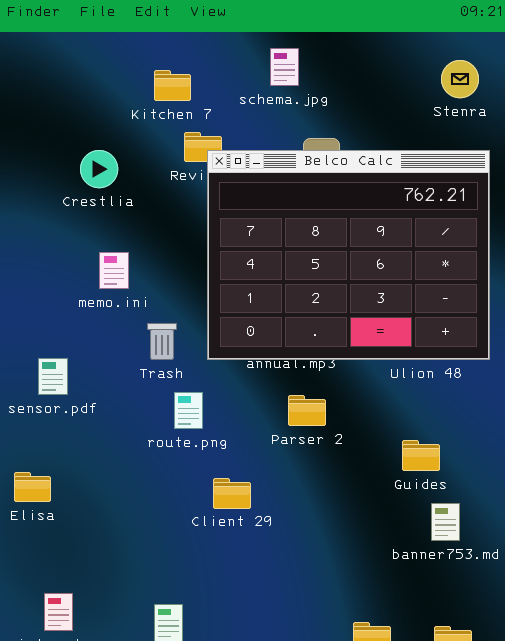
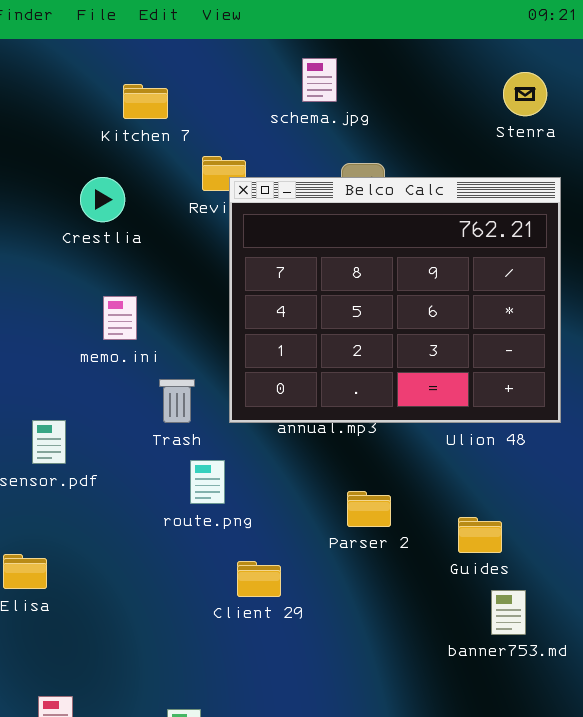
Kitchen 7: [154,70,191,101] -> [123,84,168,119], moved
Parser 2: [288,395,326,426] -> [347,491,391,527], moved

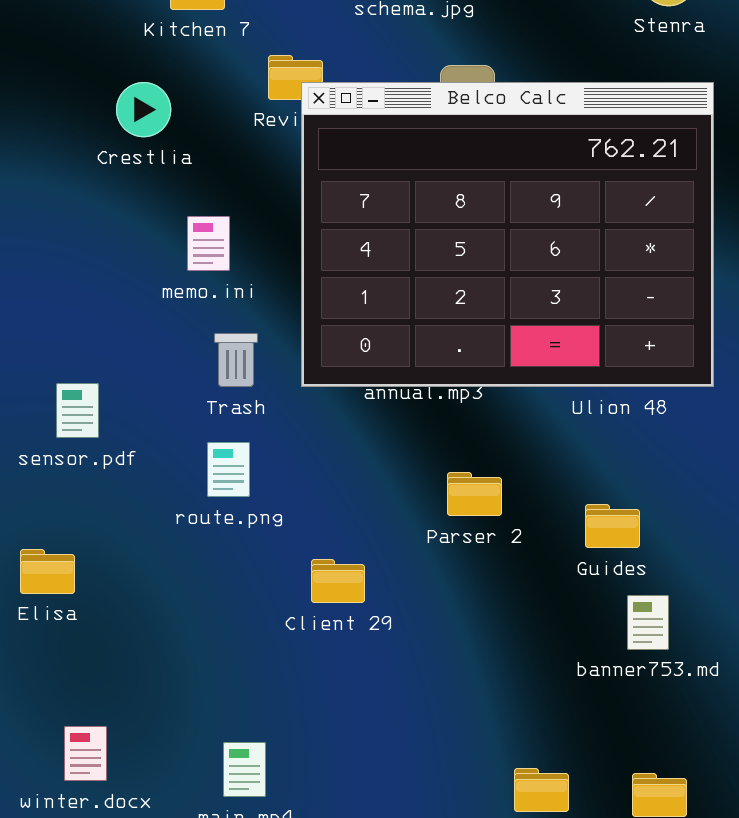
memo.ini: [103,296,137,340] -> [187,216,230,271], moved
route.png: [190,460,225,504] -> [207,442,250,497], moved

